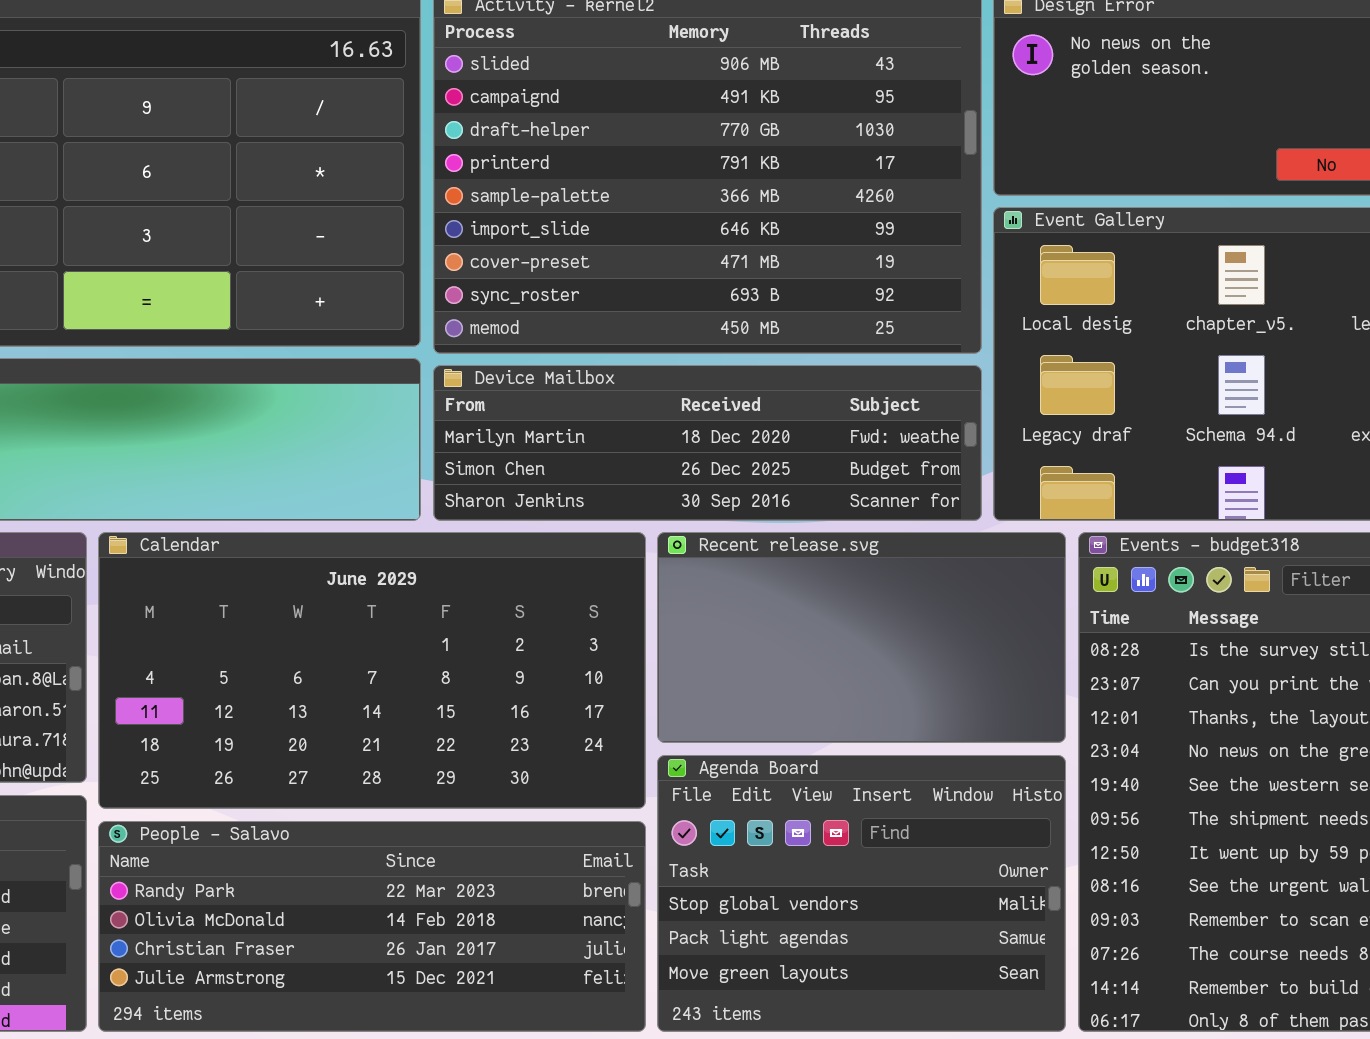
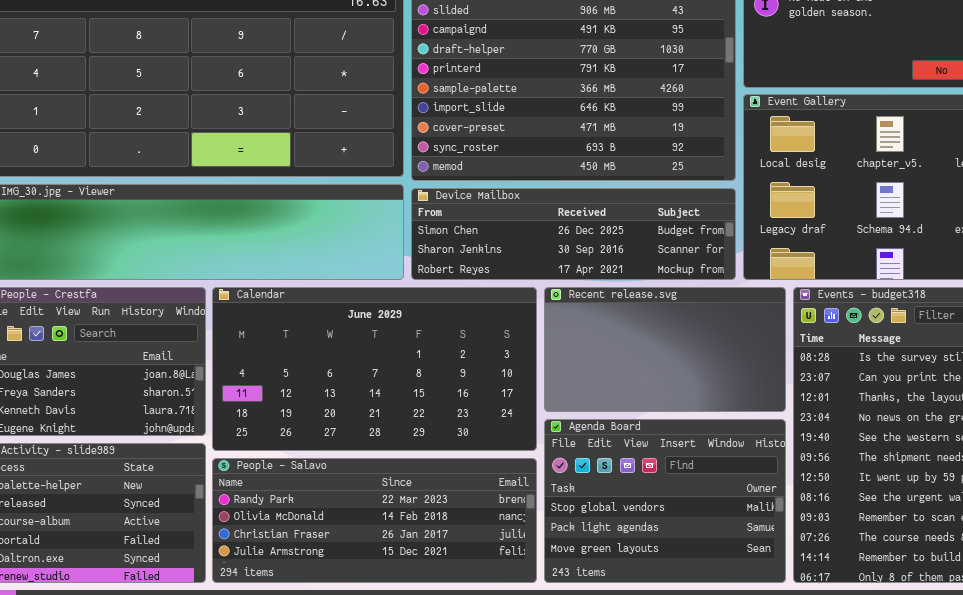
Device Mailbox: [433,365,982,521] -> [411,188,736,280], scrolled down 1 row

